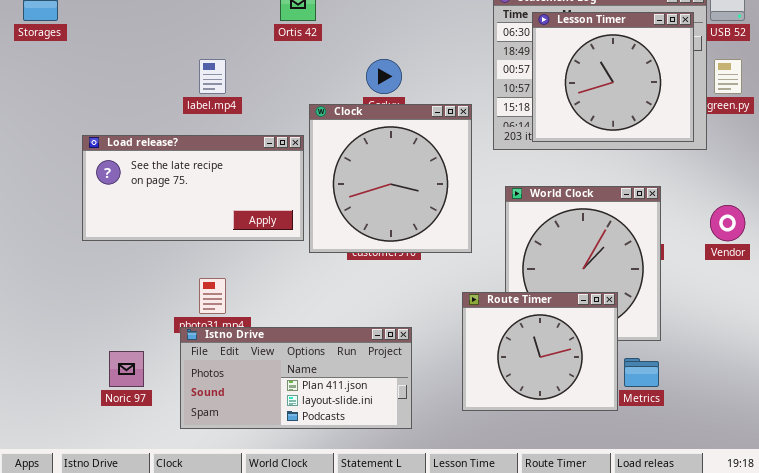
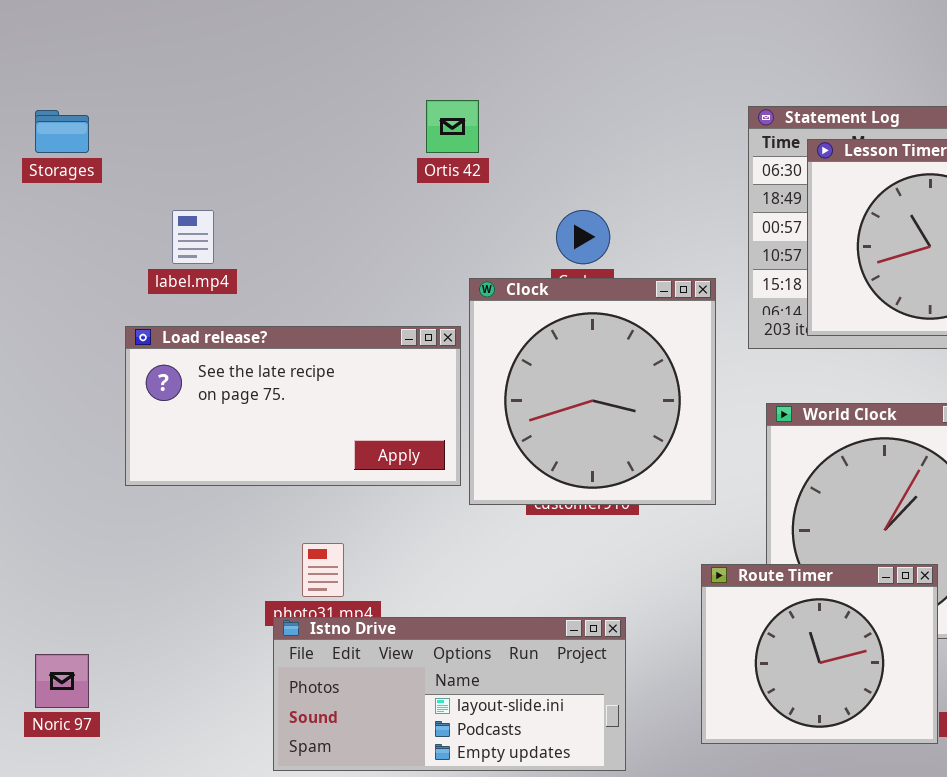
label.mp4: [199,59,226,94] -> [172,210,214,264], moved
Istno Drive: [180,327,412,429] -> [273,617,626,771], scrolled down 1 row
Noric 97: [109,351,144,387] -> [35,654,89,708], moved

